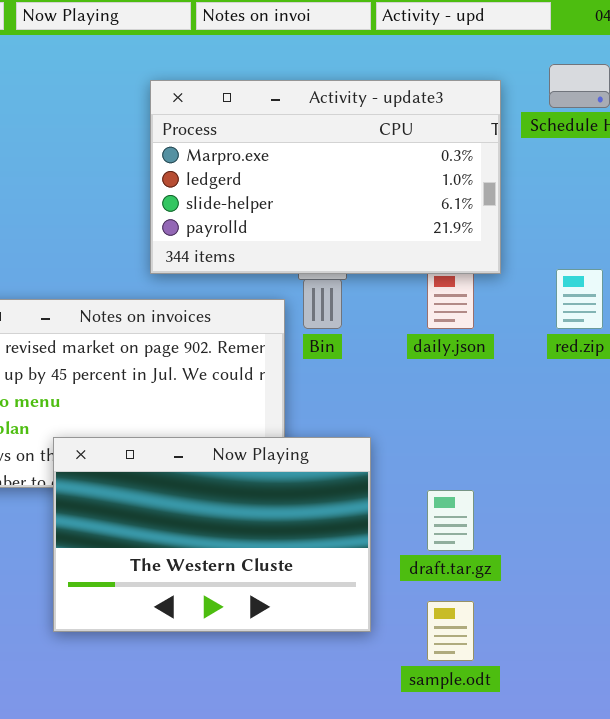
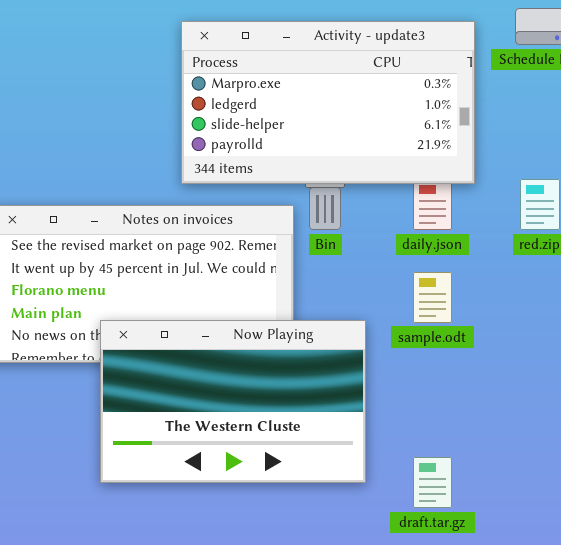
draft.tar.gz: [427,490,474,551] -> [413,457,452,508], moved
sample.odt: [427,601,474,661] -> [413,272,452,323], moved

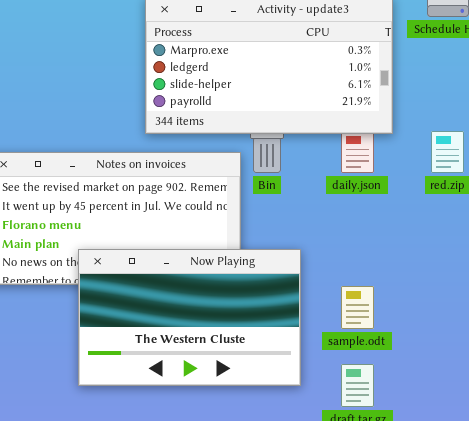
sample.odt: [413,272,452,323] -> [341,286,374,329], moved

